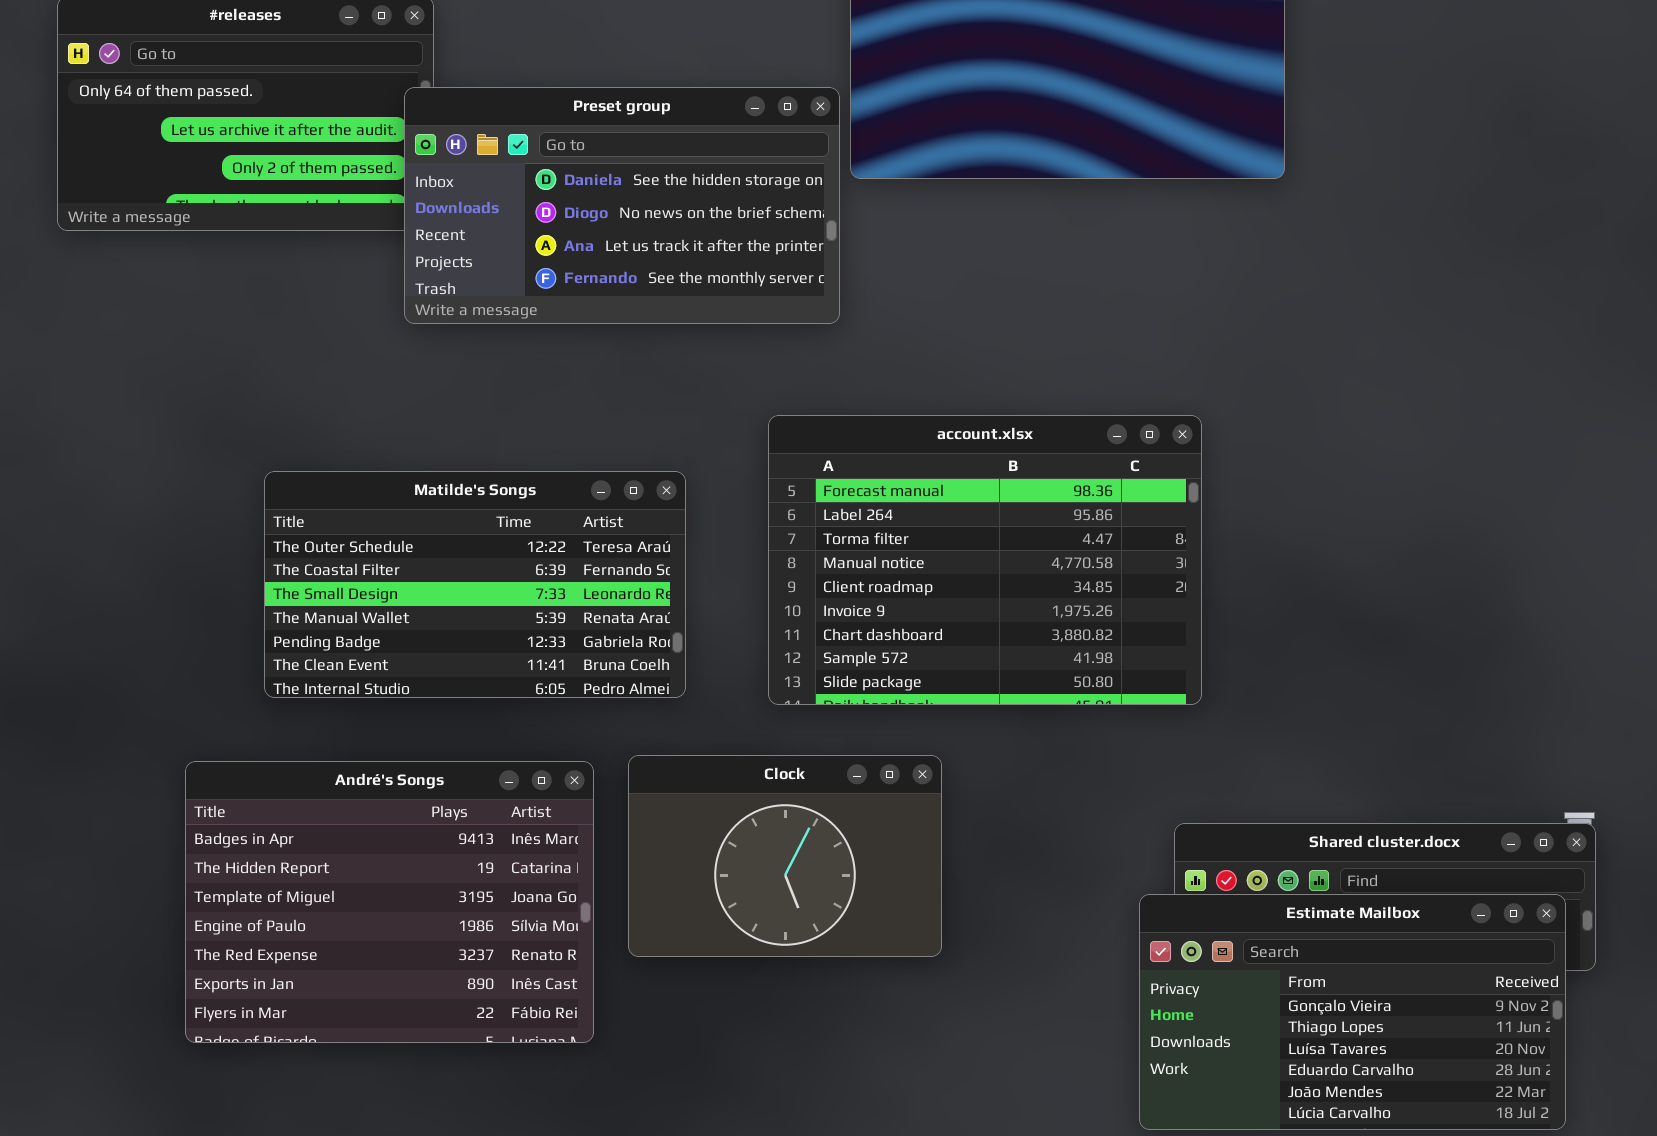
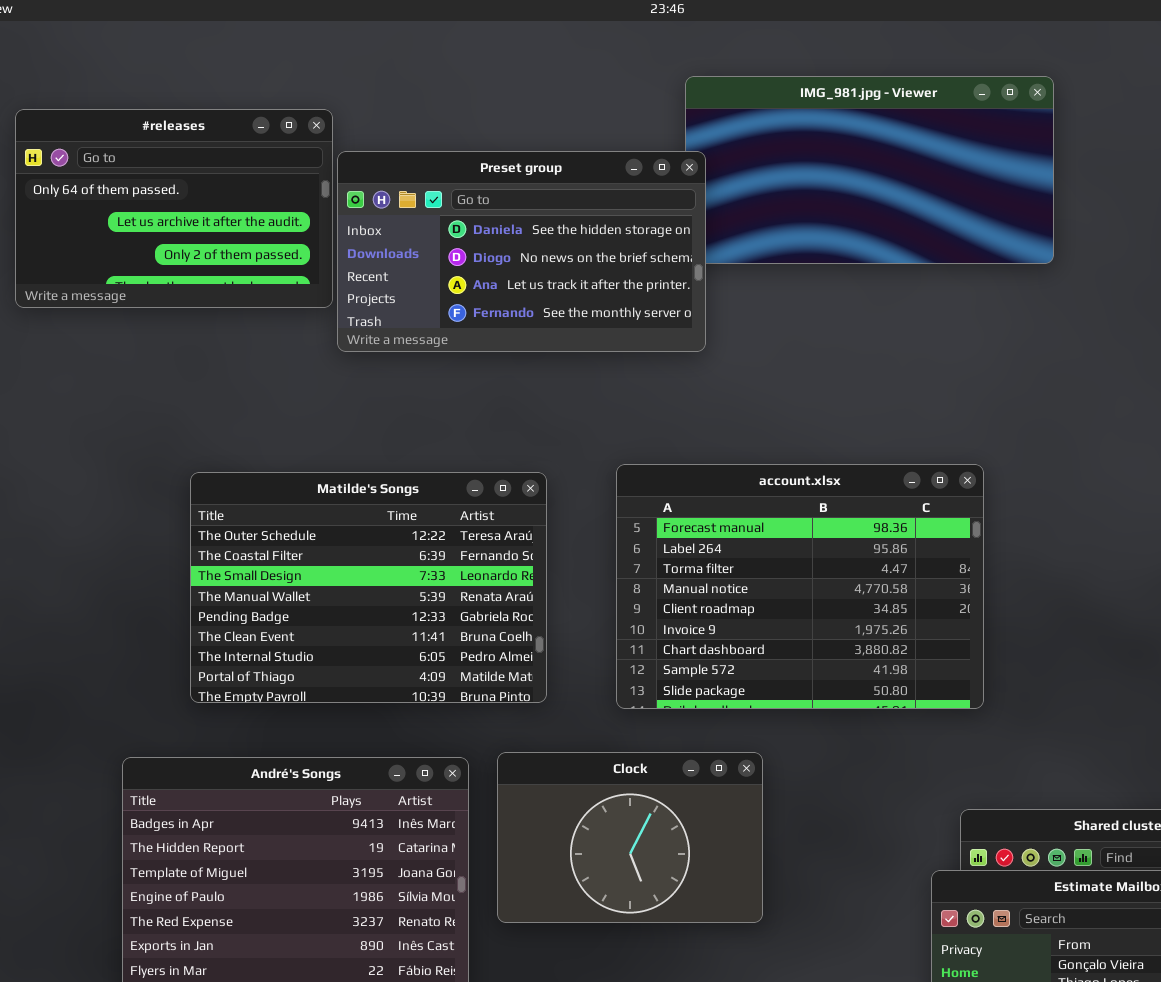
Preset group: [404,87,840,324] -> [337,151,706,352], moved
Matilde's Songs: [264,471,686,698] -> [190,472,547,703], resized

